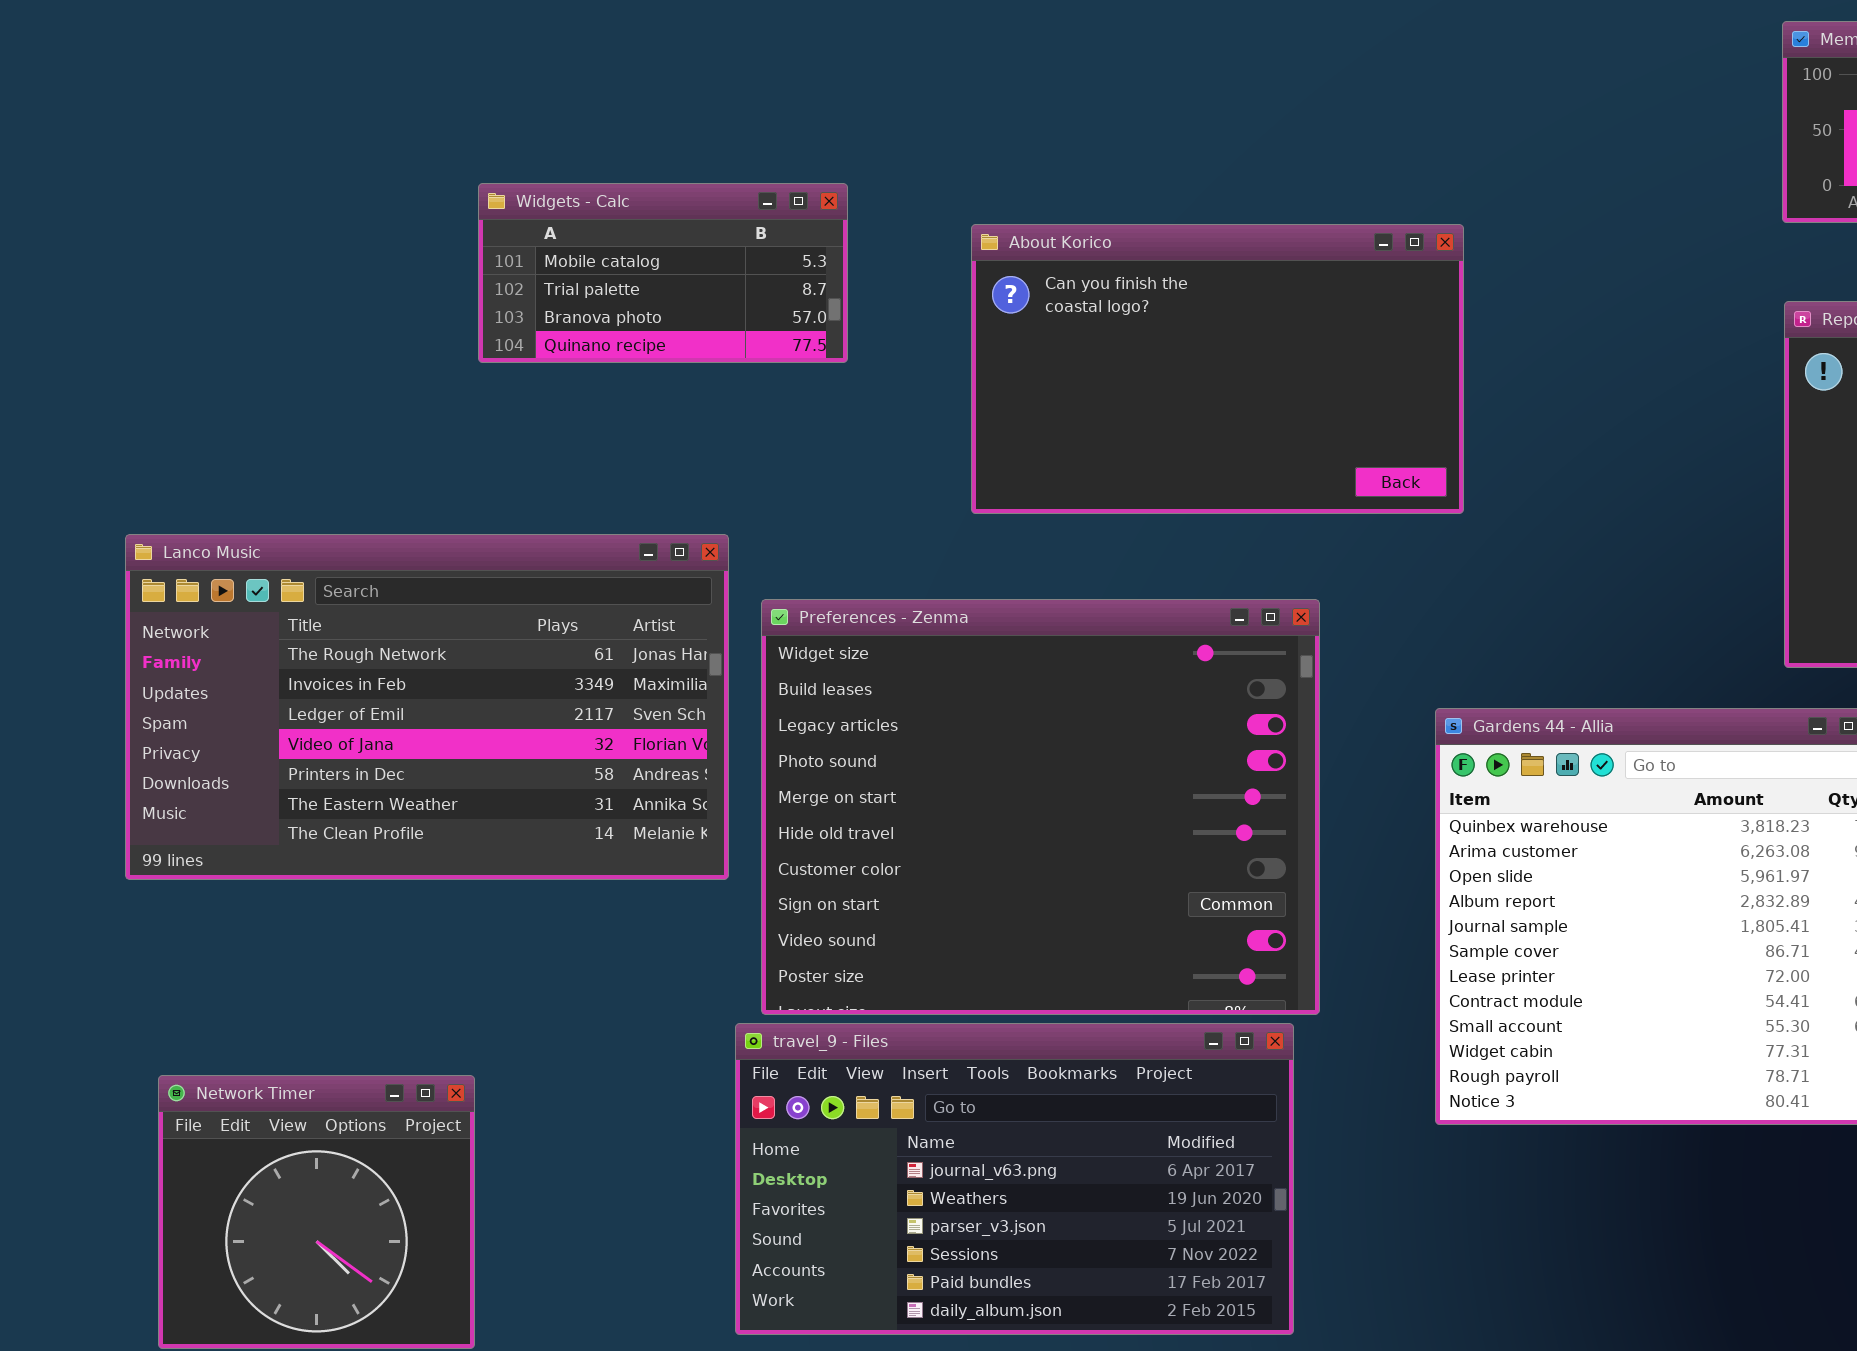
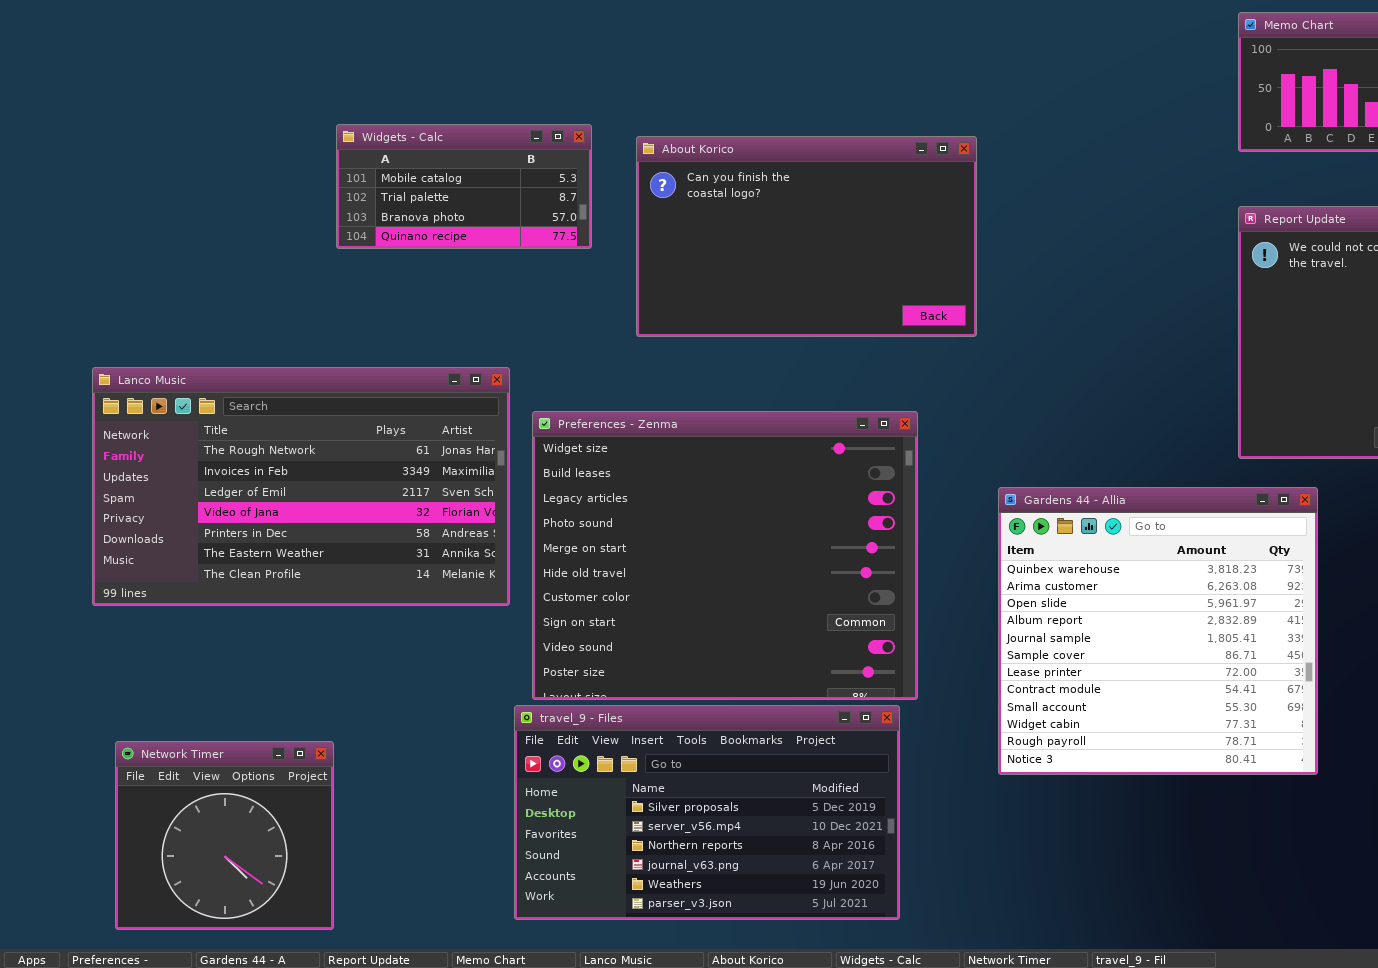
About Korico: [971,224,1464,514] -> [636,136,977,337], moved
travel_9 - Files: [735,1023,1294,1335] -> [514,705,900,920], scrolled up 3 rows

